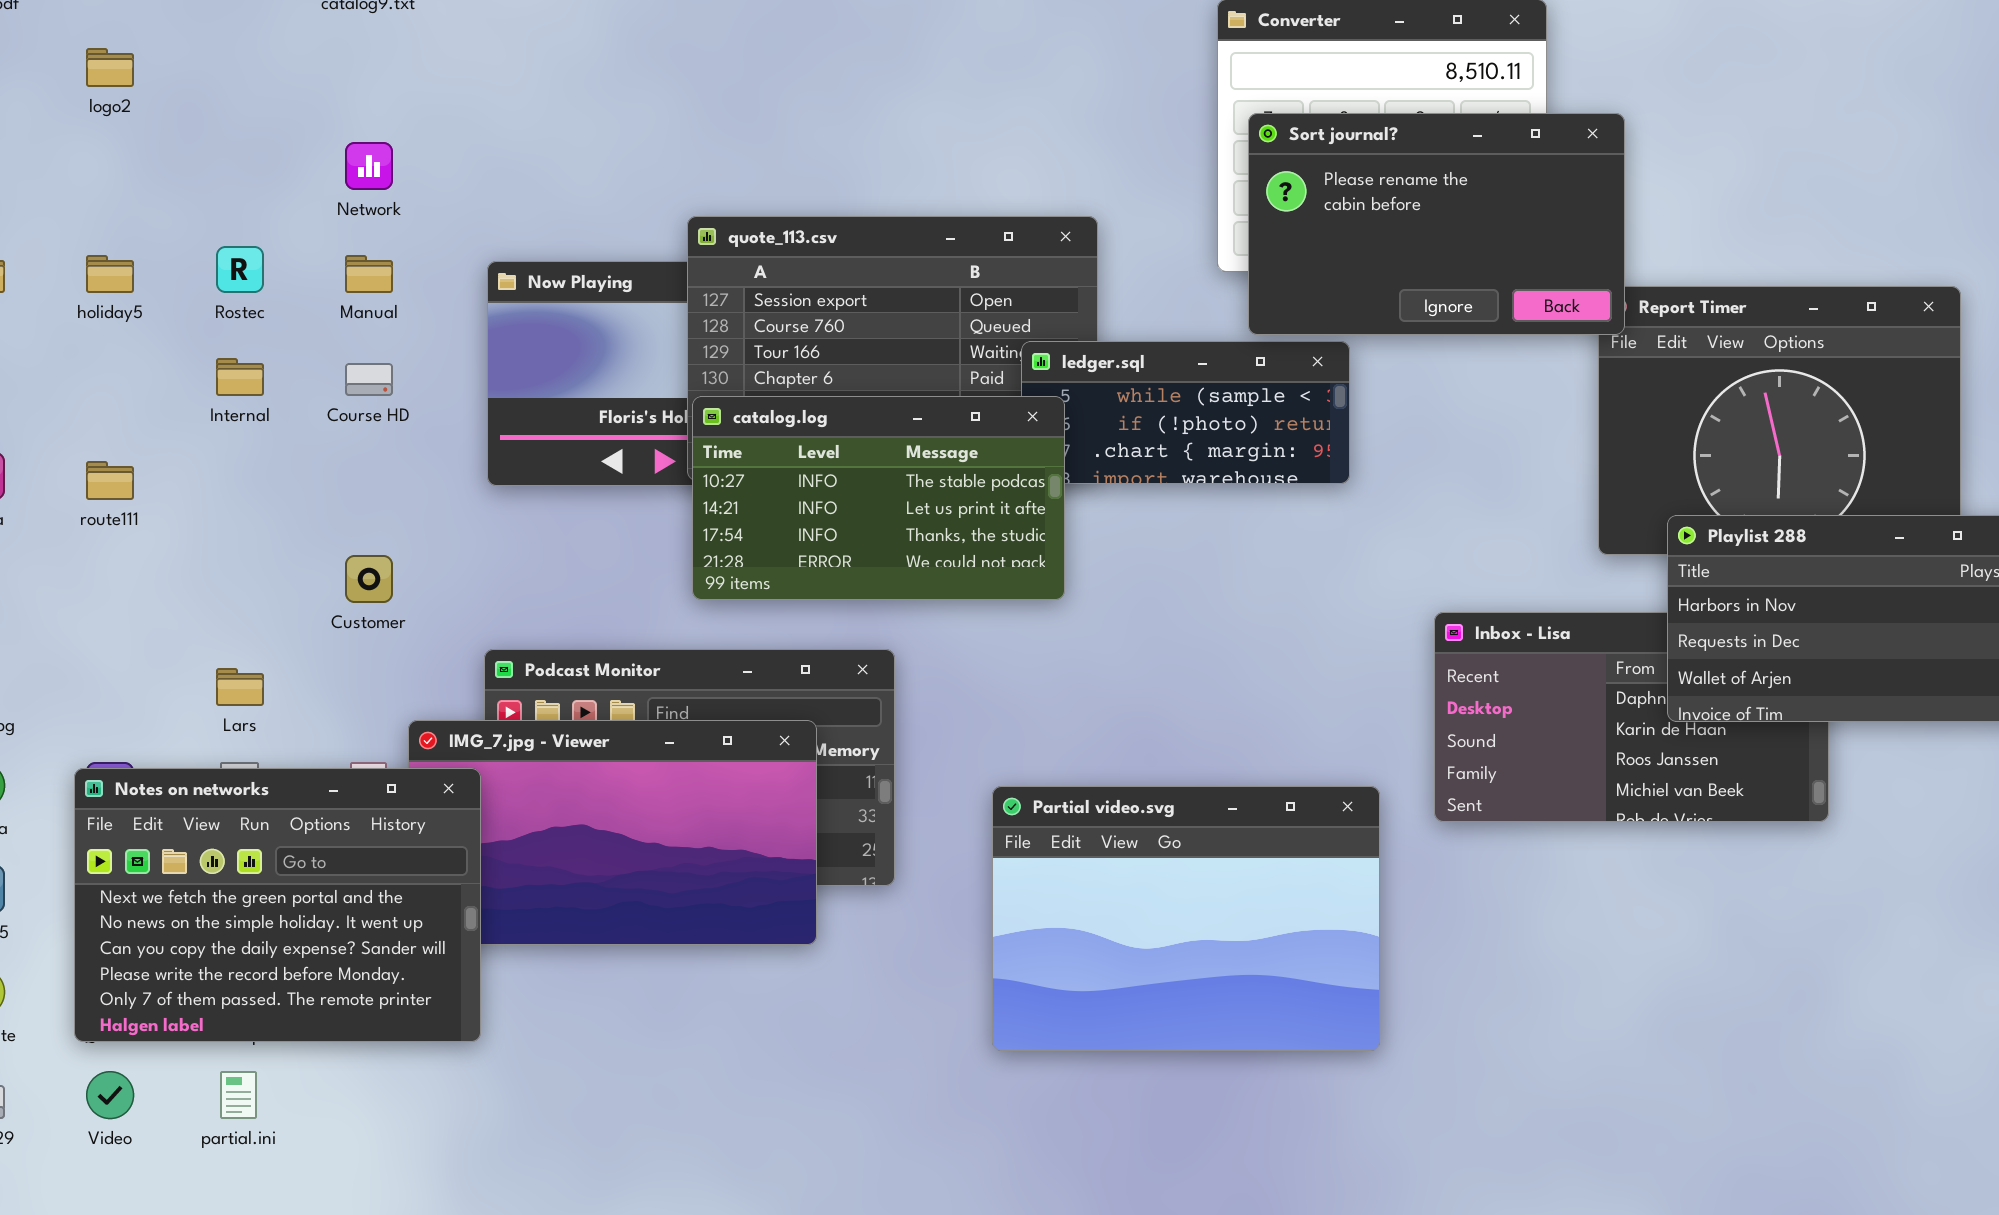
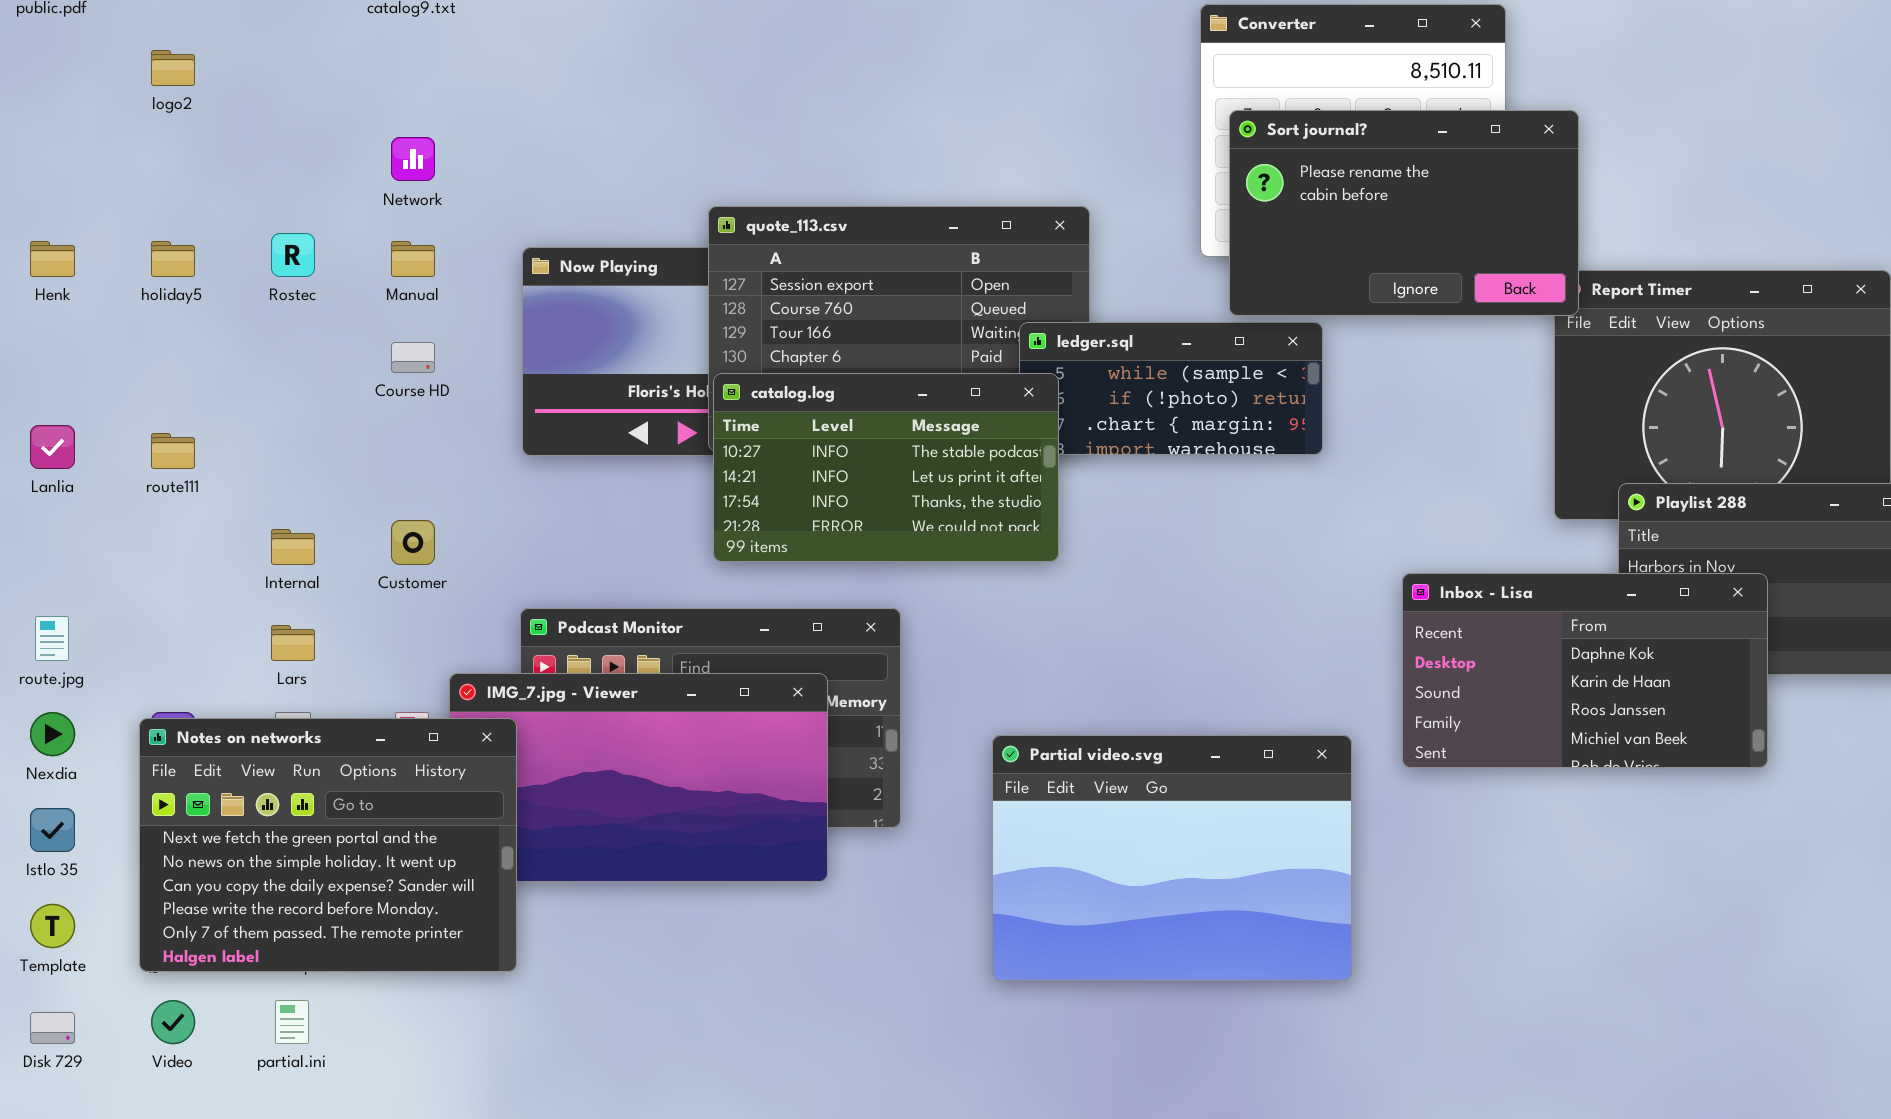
Internal: [216,358,264,396] -> [271,529,315,565], moved
Inbox - Lisa: [1434,612,1829,822] -> [1402,573,1768,768], raised

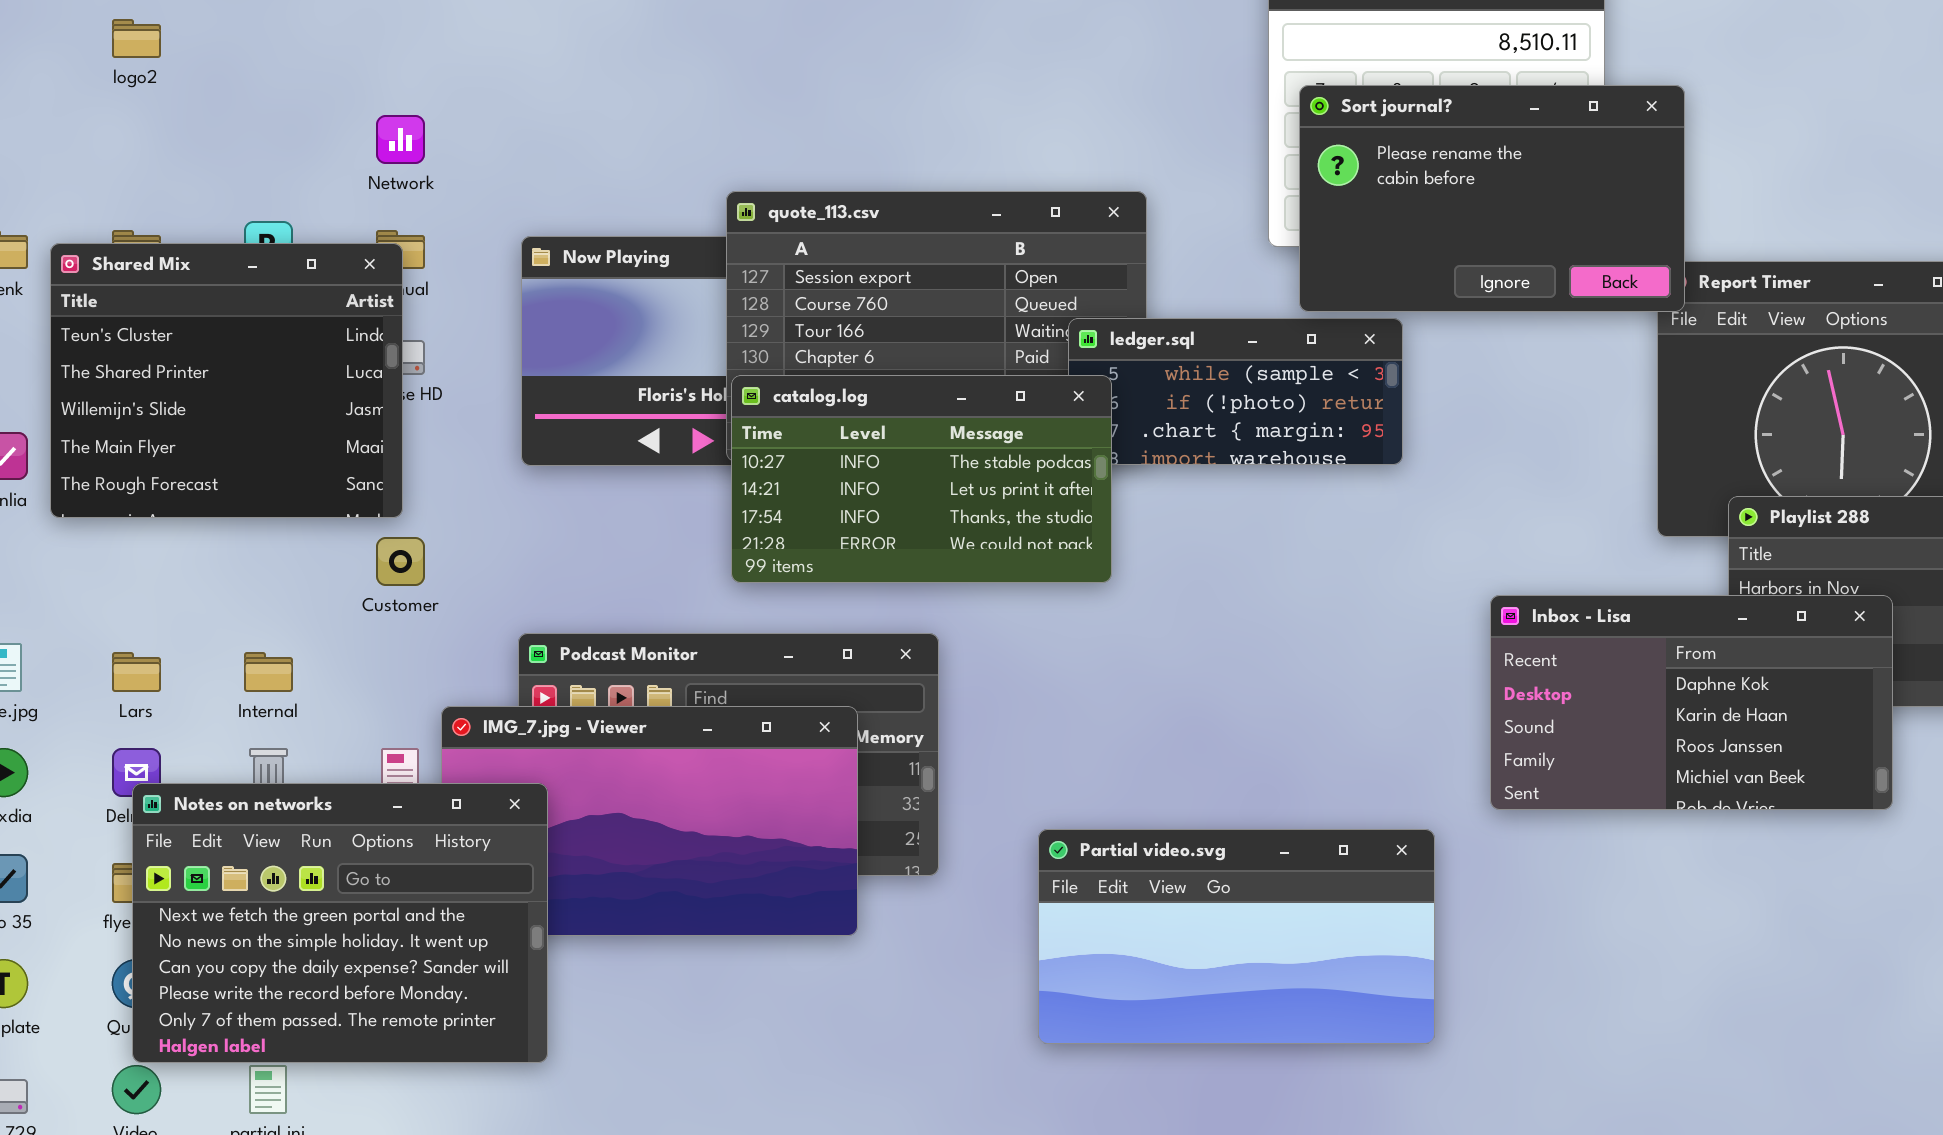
Shared Mix: none -> [50,243,403,518], opened
Internal: [271,529,315,565] -> [244,652,293,692], moved
Lars: [271,625,315,661] -> [112,652,161,692], moved
Notes on networks: [139,718,517,972] -> [132,783,548,1063], moved
Partial video.svg: [992,735,1352,981] -> [1038,829,1435,1044], resized

